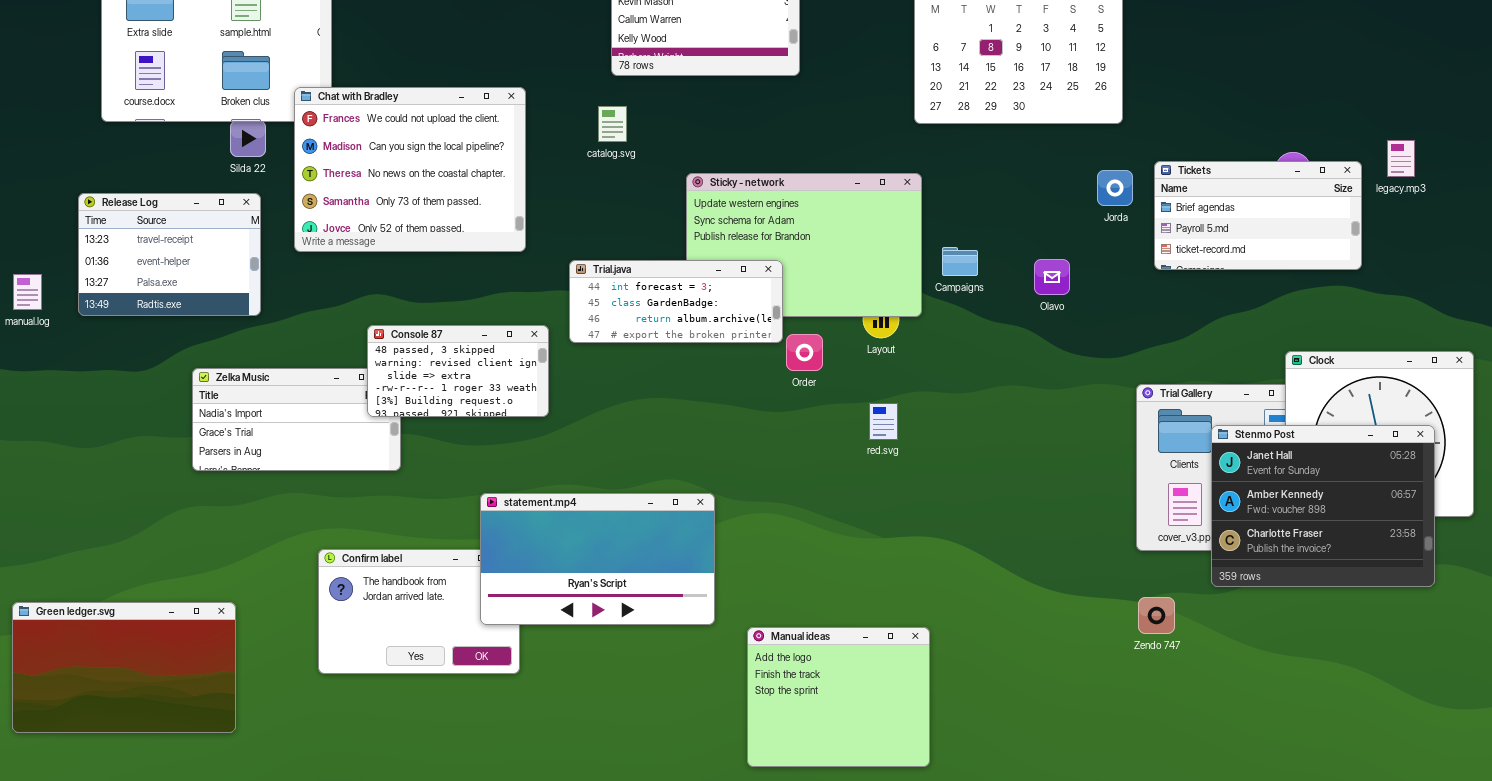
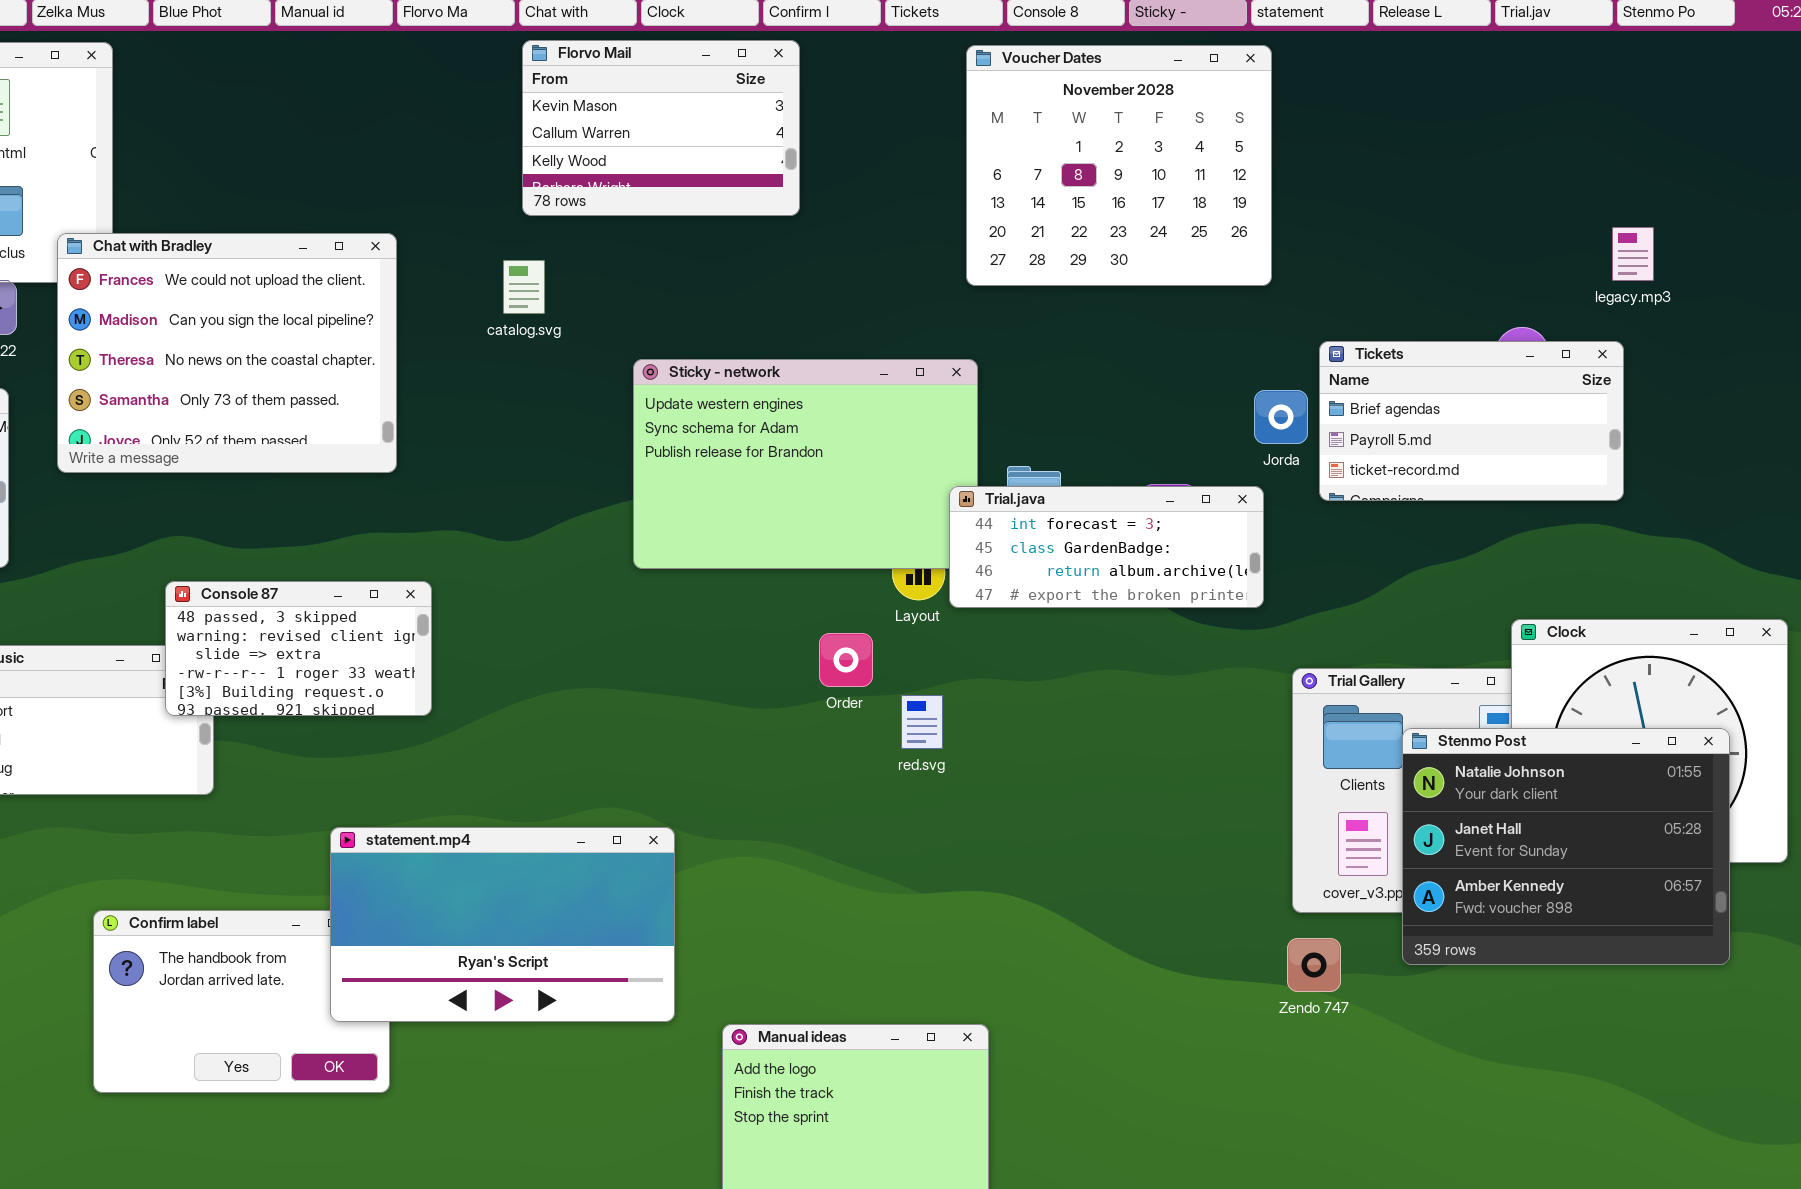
legacy.mp3: [1387,140,1415,177] -> [1612,227,1654,281], moved
Jorda: [1097,170,1133,206] -> [1254,390,1308,444], moved
Trial.java: [569,260,783,343] -> [949,486,1264,608], moved
Order: [786,334,823,371] -> [819,633,873,687], moved
Stenmo Post: [1211,425,1435,587] -> [1402,728,1730,965], scrolled up 1 row
Zendo 747: [1138,597,1175,634] -> [1287,938,1341,992], moved

